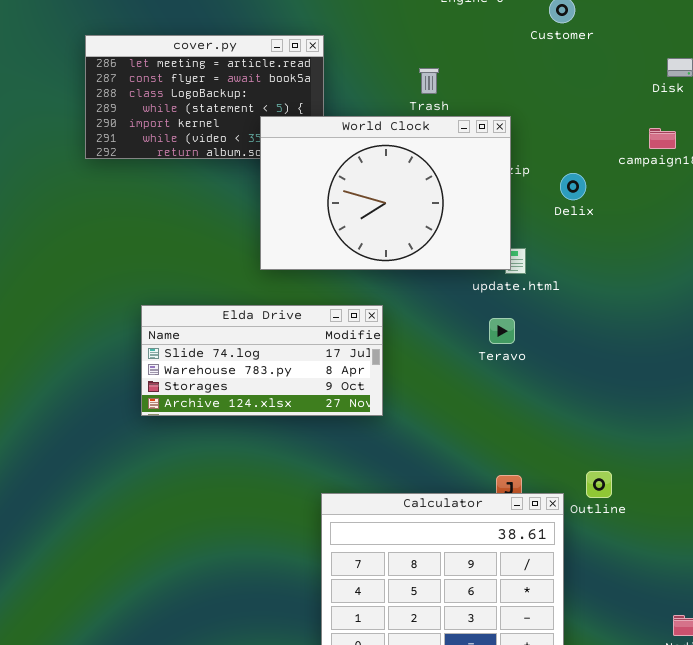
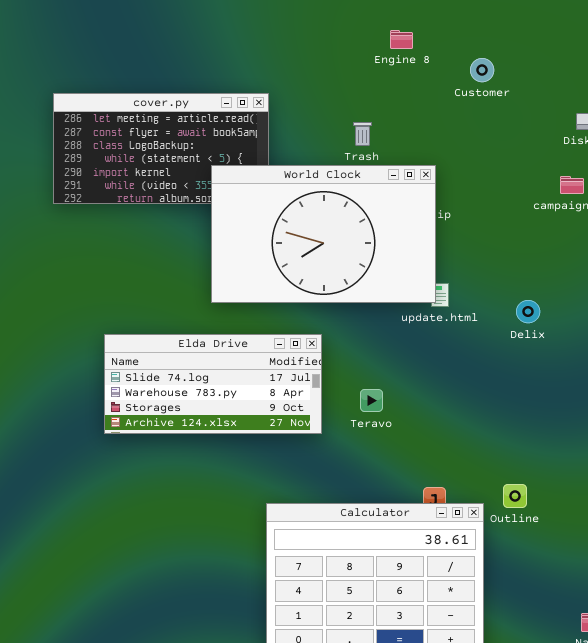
Delix: [560,173,586,200] -> [516,300,540,323], moved
Teravo: [489,318,515,344] -> [360,389,383,412], moved

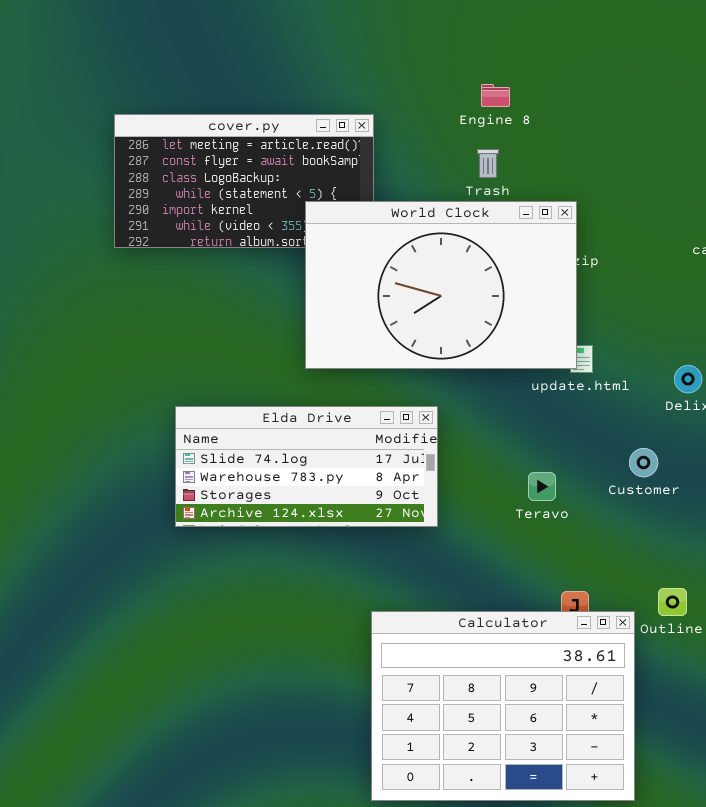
Engine 8: [390,30,413,49] -> [481,84,510,107], moved
Customer: [470,58,494,82] -> [629,448,658,477], moved
Teravo: [360,389,383,412] -> [528,472,556,501], moved

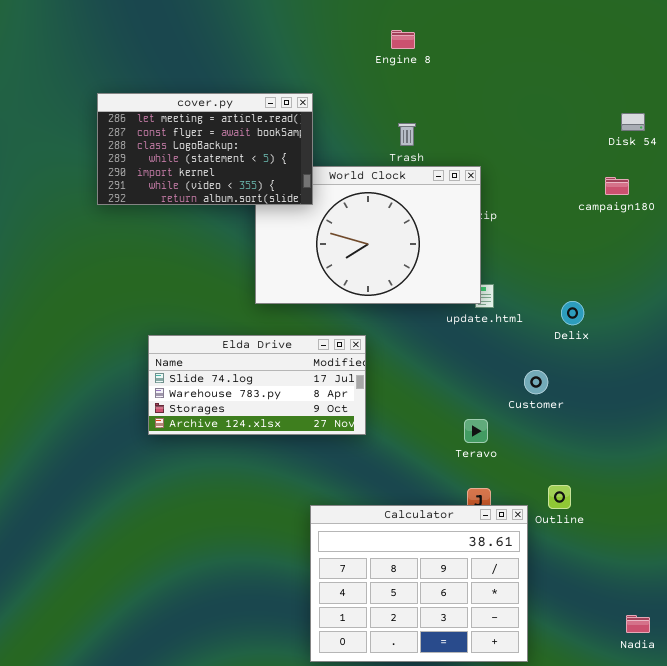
Engine 8: [481,84,510,107] -> [391,30,415,49], moved
cover.py: [114,114,374,248] -> [97,93,313,205], raised
Teravo: [528,472,556,501] -> [464,419,488,443], moved

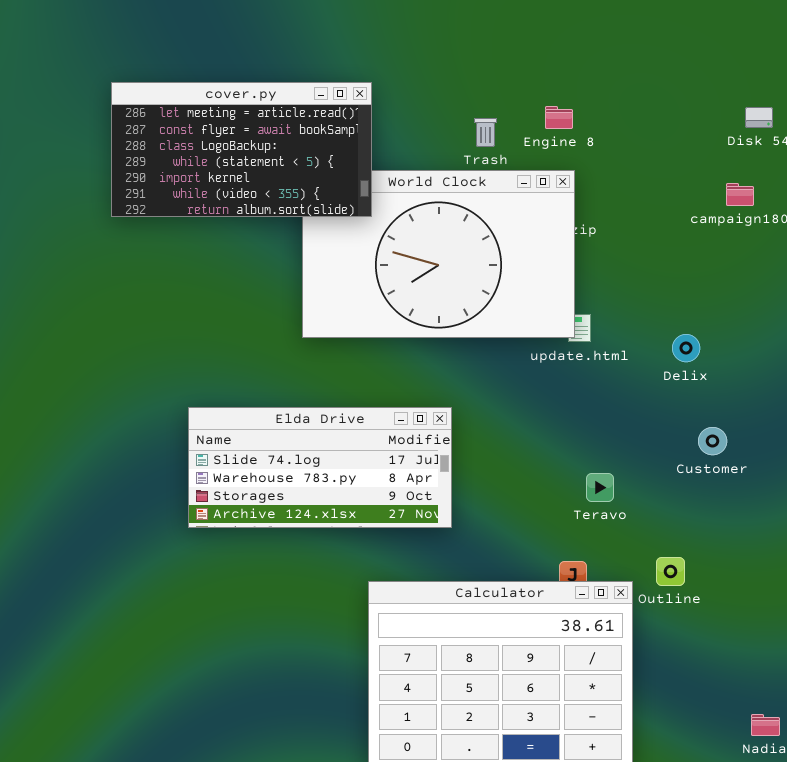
Engine 8: [391,30,415,49] -> [545,106,573,129], moved
Elda Drive: [148,335,366,435] -> [188,407,452,528], moved
Customer: [524,370,548,394] -> [698,427,727,455], moved
Teravo: [464,419,488,443] -> [586,473,614,502], moved

